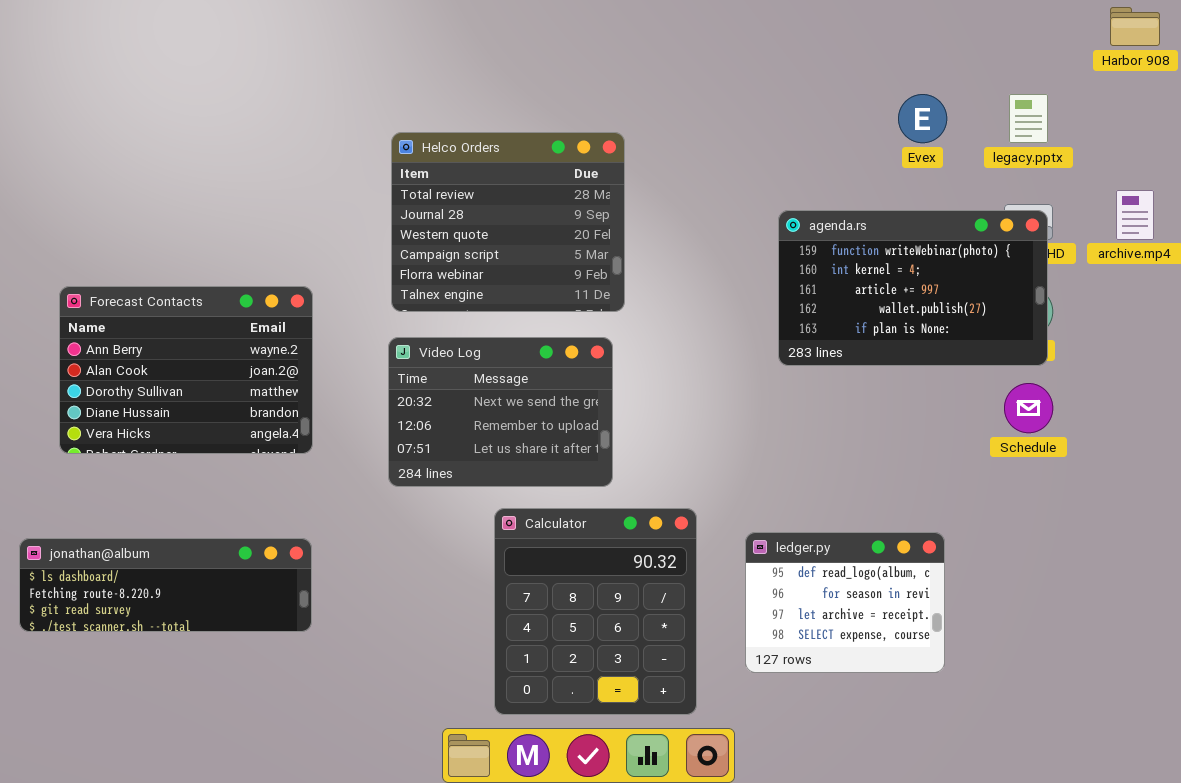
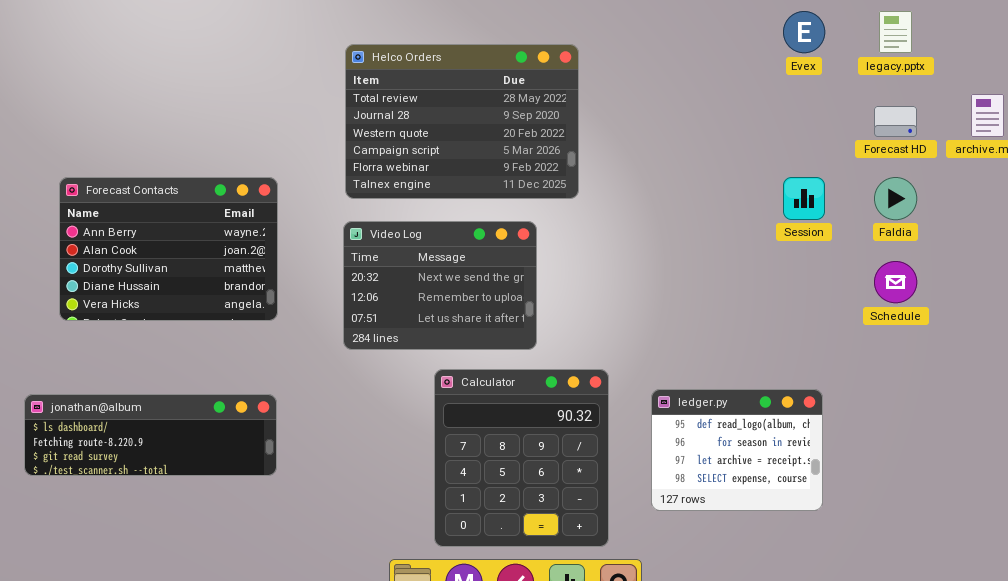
Helco Orders: [391,132,625,312] -> [345,44,579,199], resized
agenda.rs: [778,210,1048,366] -> none, closed

